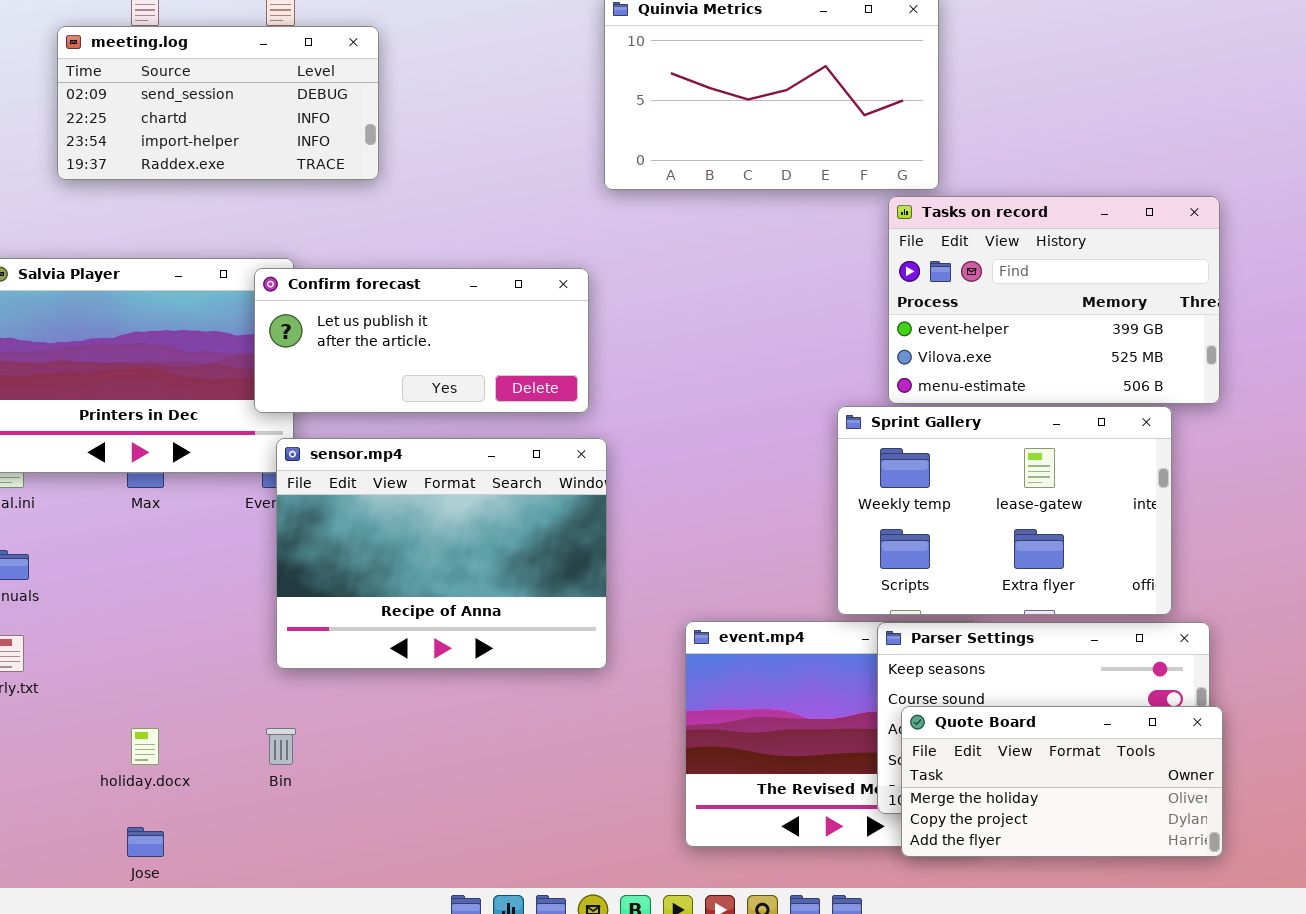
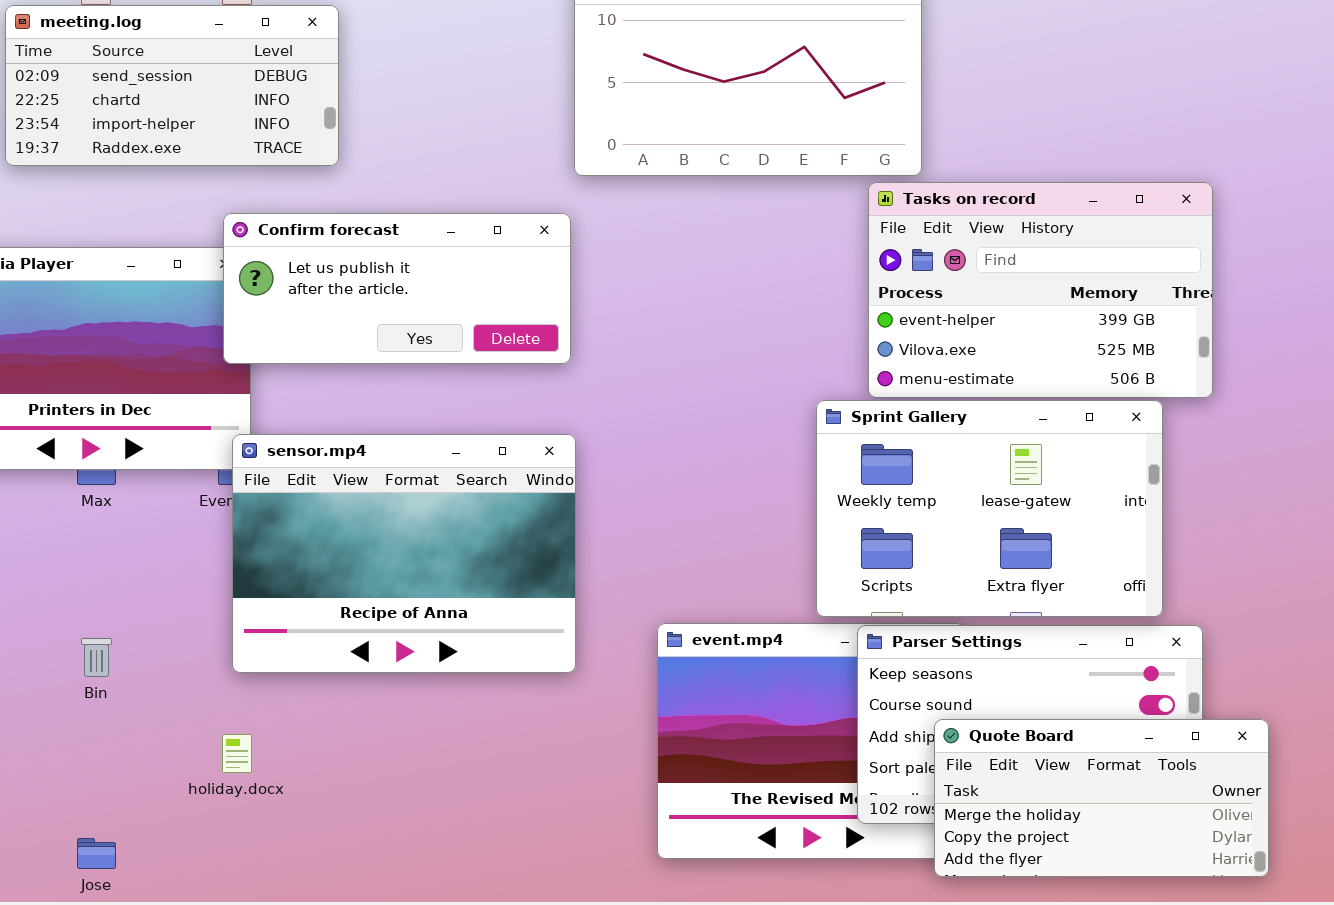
Confirm forecast: [254,268,589,413] -> [223,213,571,364], moved
Quote Board: [901,706,1223,857] -> [934,719,1269,877], moved
holiday.docx: [131,728,159,765] -> [222,734,252,773], moved
Bin: [266,728,296,765] -> [81,638,112,677], moved

